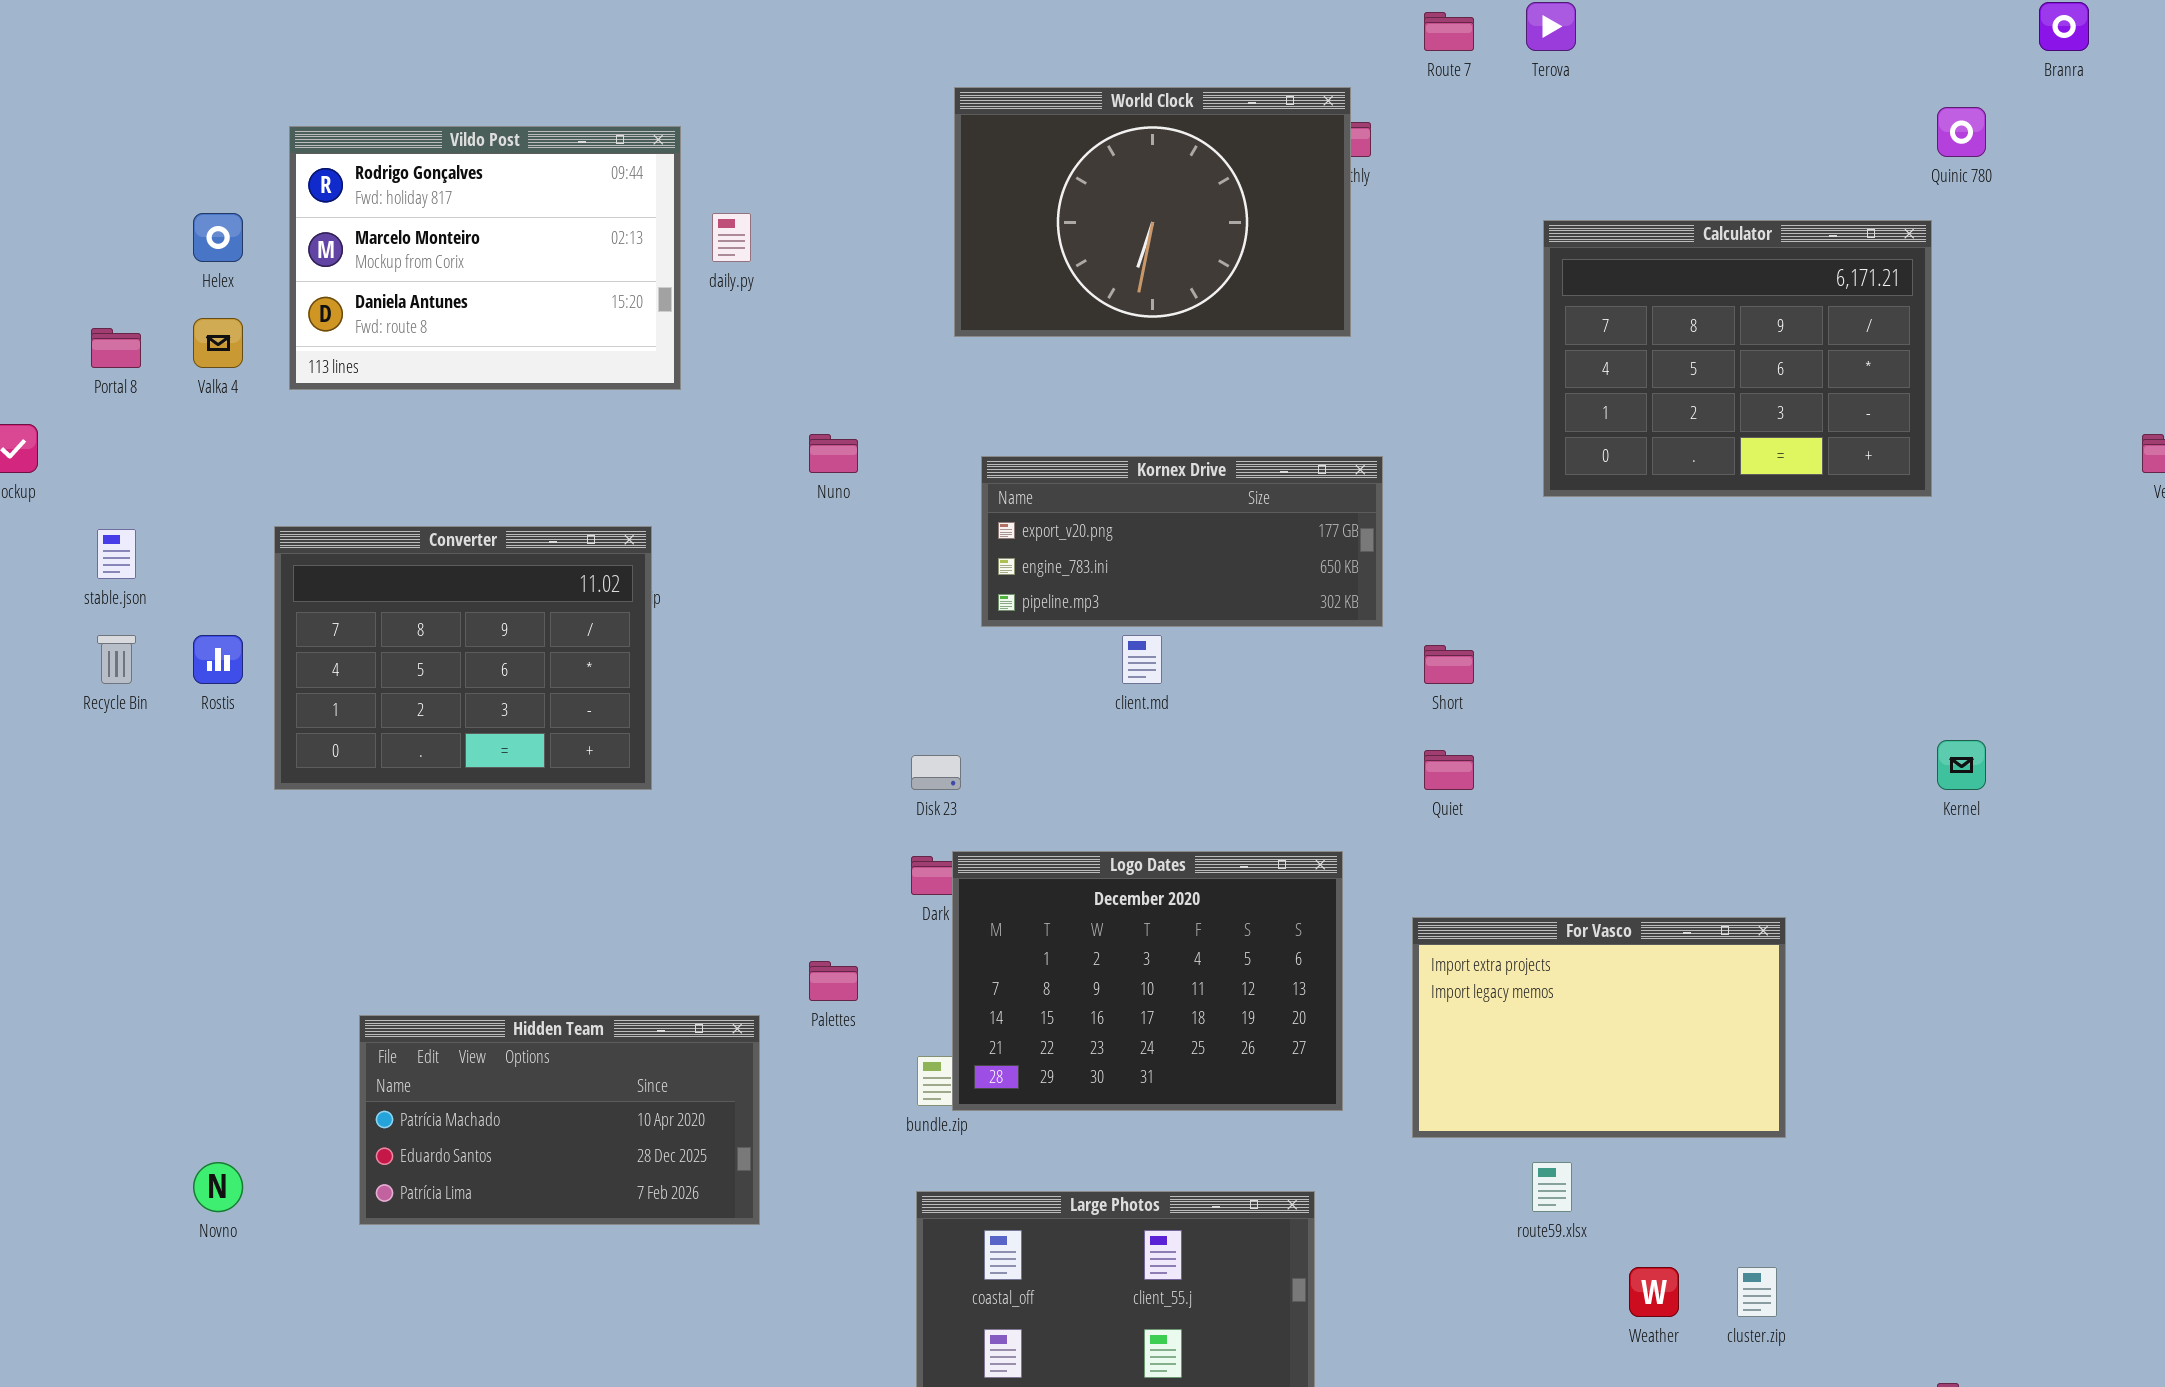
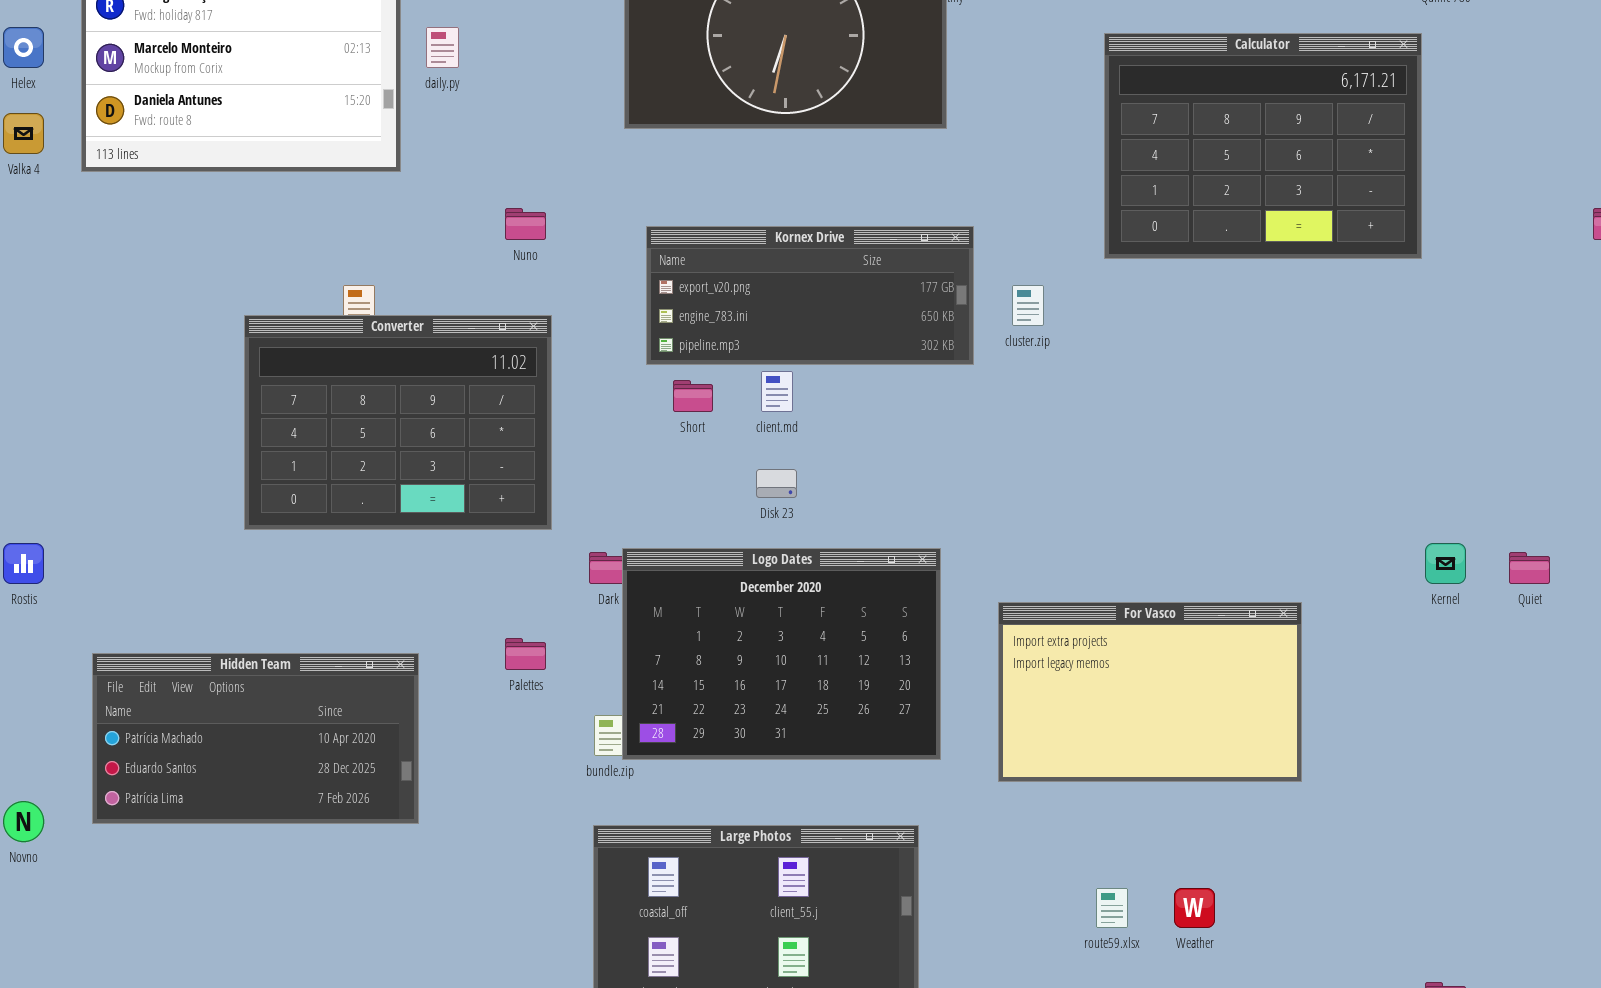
Converter: [274,526,652,790] -> [244,315,552,530], moved
Rostis: [193,635,243,684] -> [3,543,44,584], moved
Short: [1424,645,1474,684] -> [673,380,713,412], moved
Kernel: [1937,740,1986,790] -> [1425,543,1466,584], moved
Quiet: [1424,750,1474,790] -> [1509,552,1550,584], moved
Disk 23: [911,755,961,790] -> [756,469,797,498], moved
Hidden Team: [359,1015,760,1225] -> [92,653,419,824], moved
route59.xlsx: [1532,1162,1572,1212] -> [1096,888,1128,928], moved
cluster.zip: [1737,1267,1777,1317] -> [1012,285,1044,326], moved

